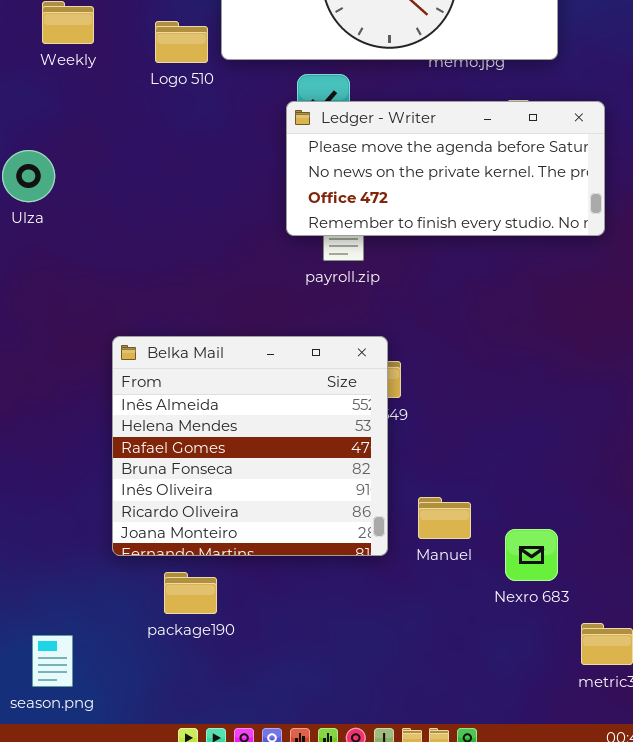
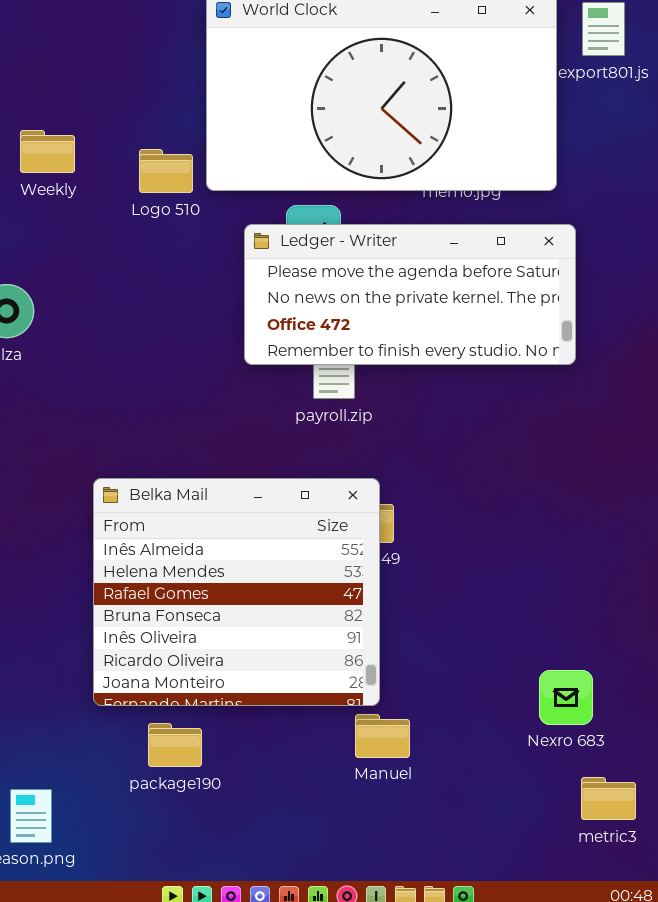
Ledger - Writer: [286,101,605,236] -> [244,224,576,365], moved
Manuel: [418,497,471,539] -> [355,714,410,758], moved
Nexro 683: [505,529,558,581] -> [539,670,593,725], moved

